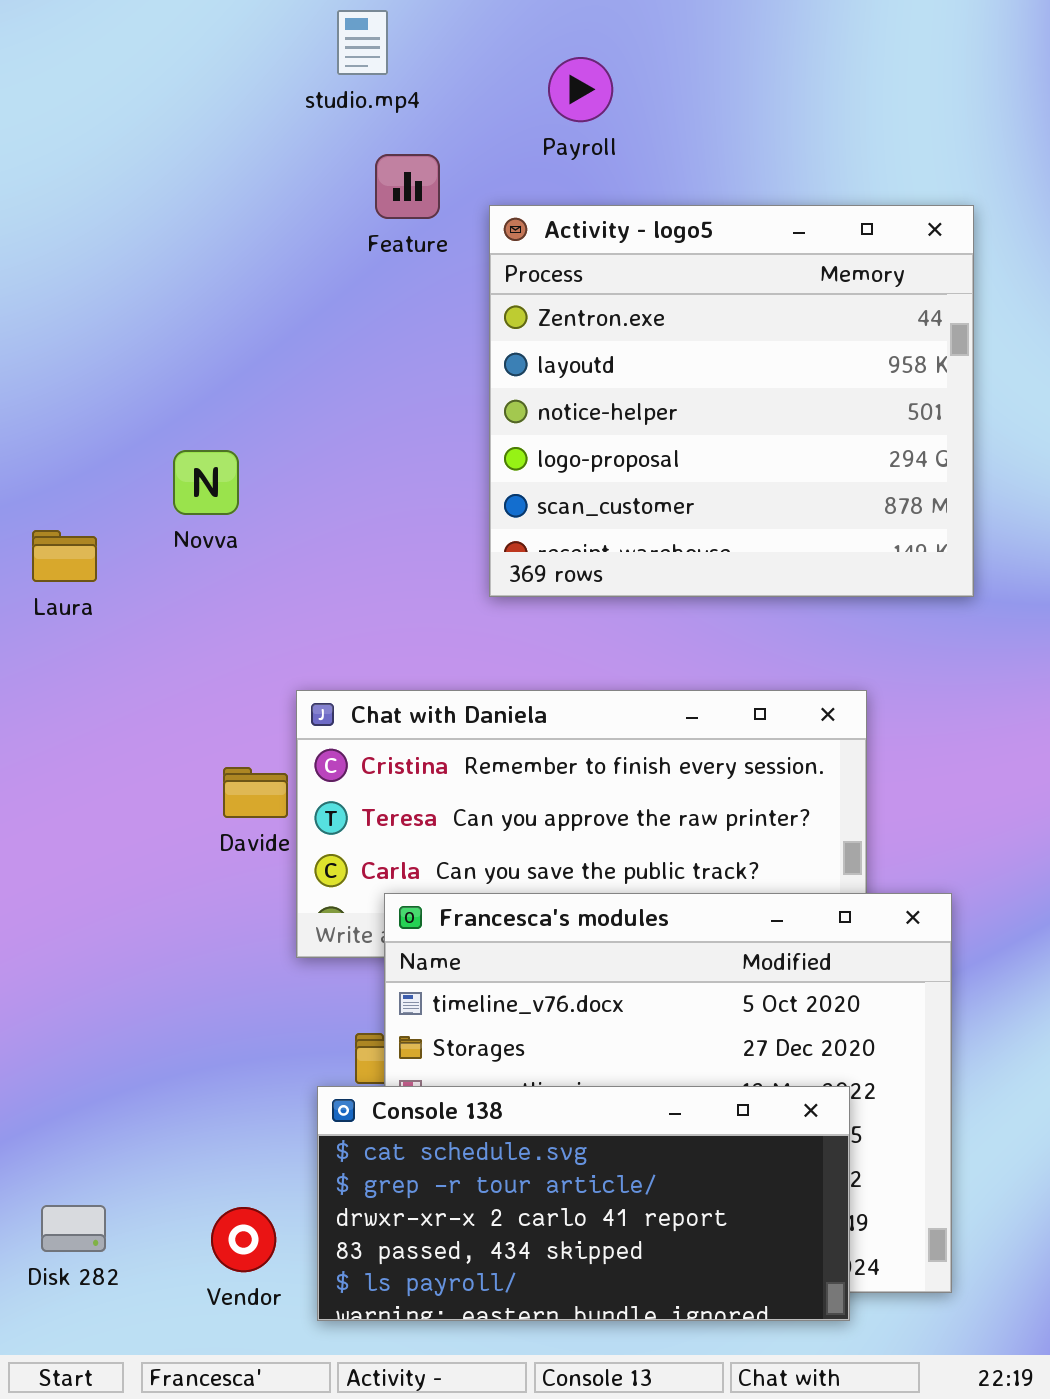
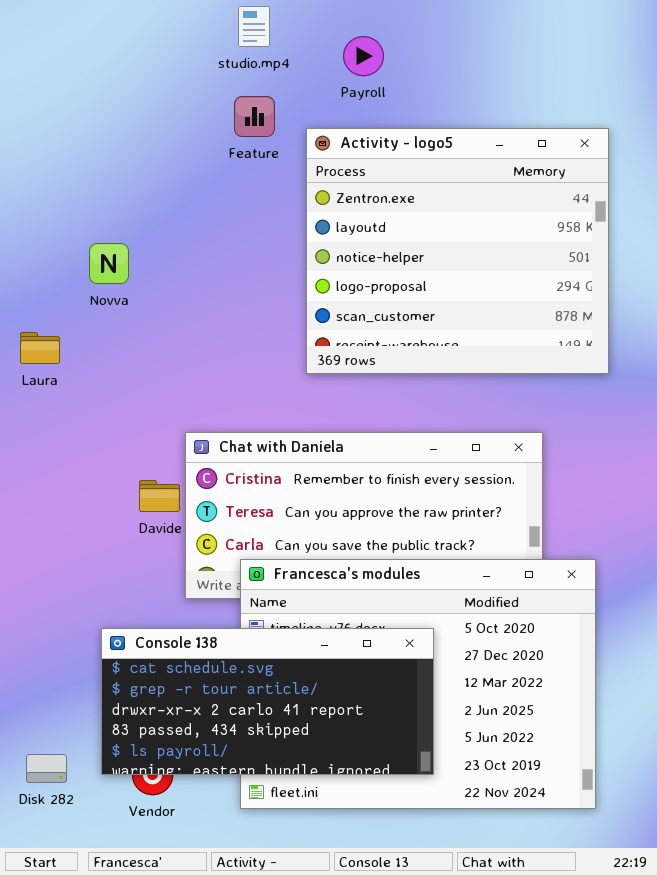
studio.mp4: [337,10,388,75] -> [238,6,270,47], moved
Novva: [173,450,239,515] -> [89,243,129,284], moved
Console 138: [317,1086,850,1321] -> [101,628,434,775], moved

